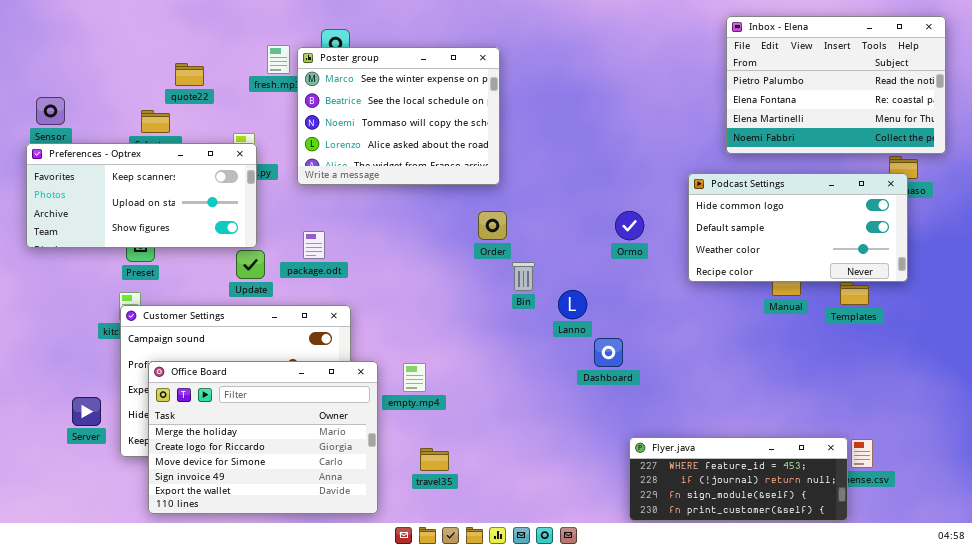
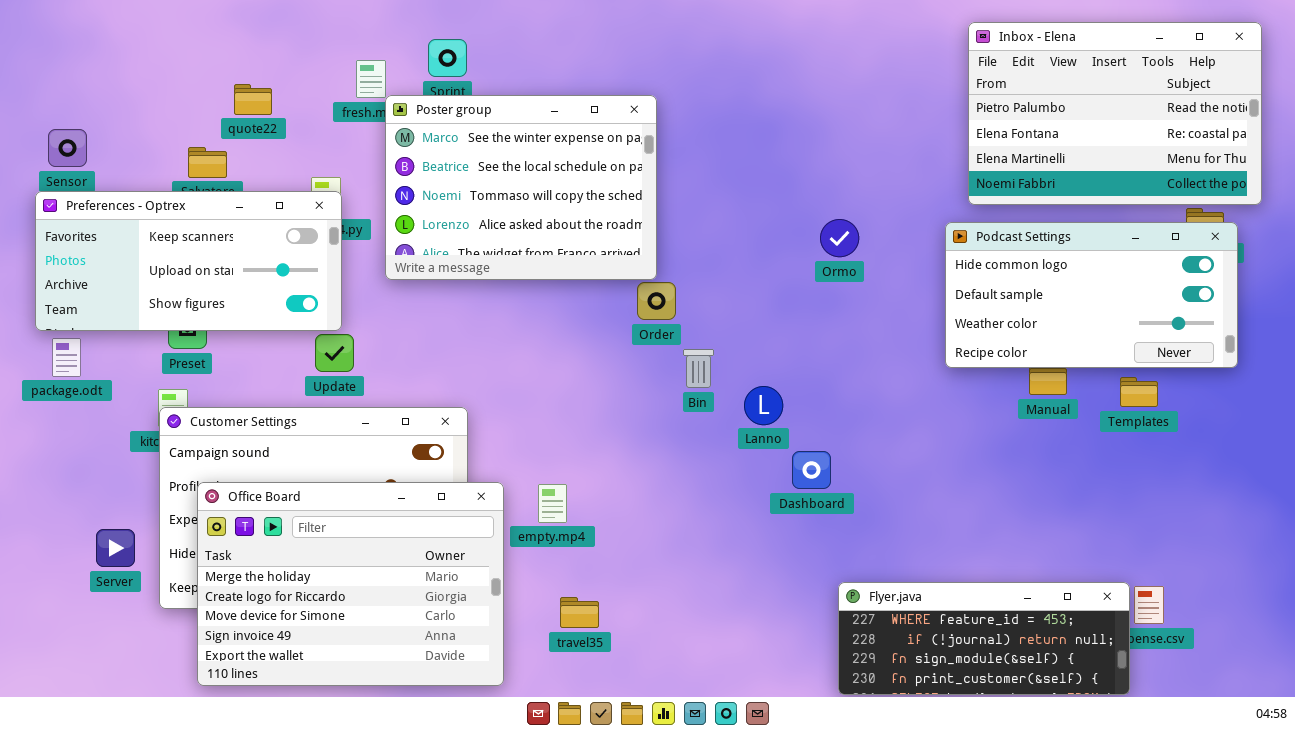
Poster group: [297,47,500,185] -> [385,95,657,280], moved
Podcast Settings: [688,173,908,282] -> [945,222,1238,368], moved
Ormo: [615,211,644,240] -> [820,219,859,257], moved
package.odt: [303,231,325,259] -> [52,338,81,377], moved

